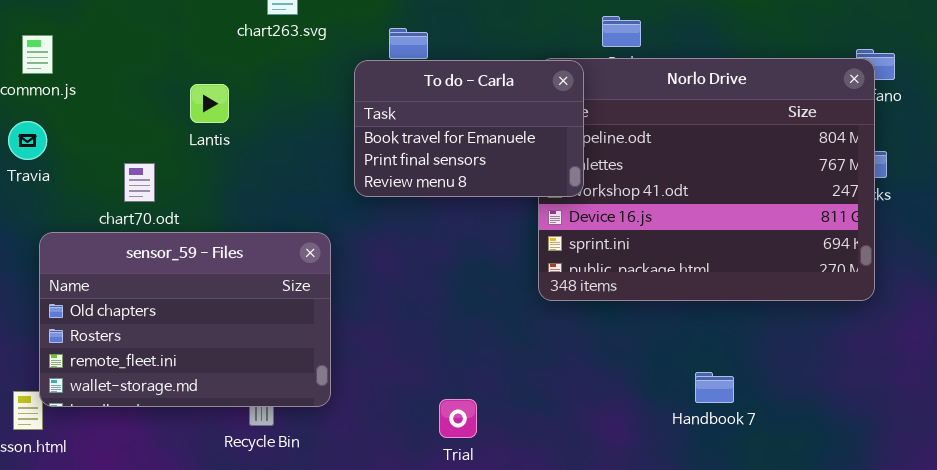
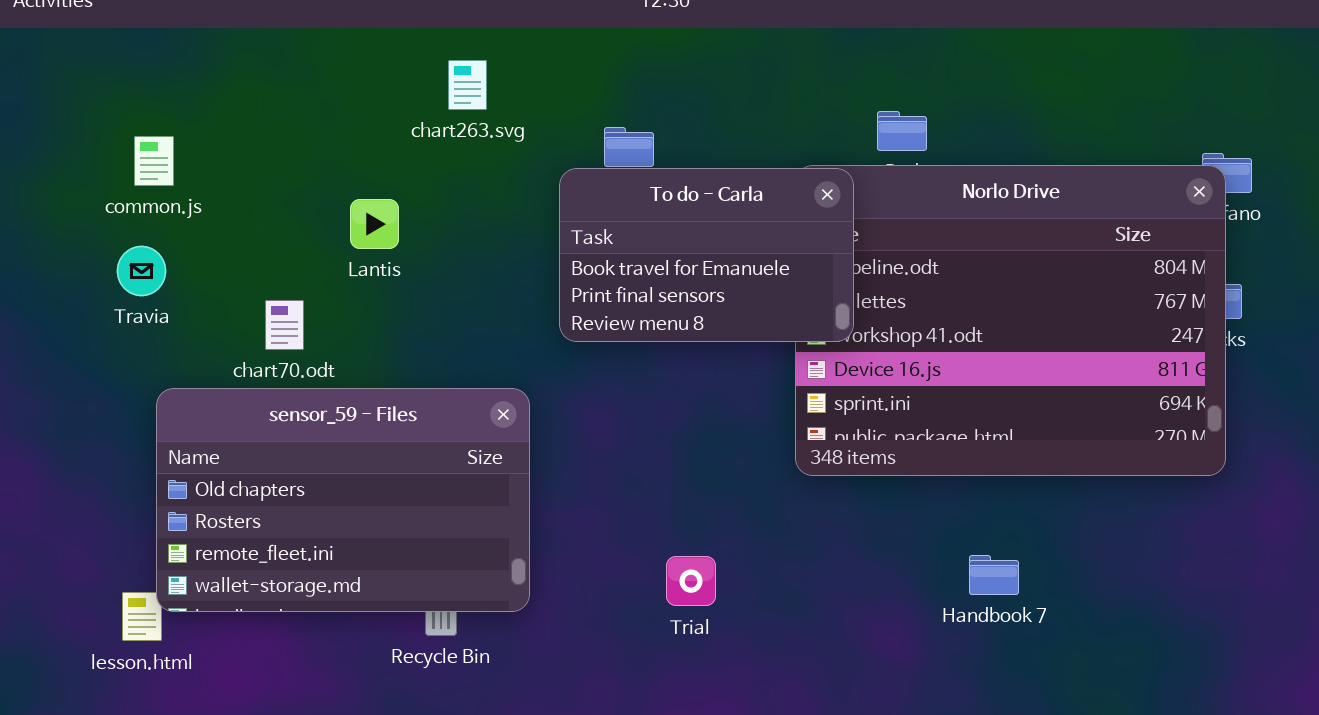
Handbook 7: [695,372,734,403] -> [969,555,1019,595], moved
Trial: [439,399,477,438] -> [666,556,716,606], moved

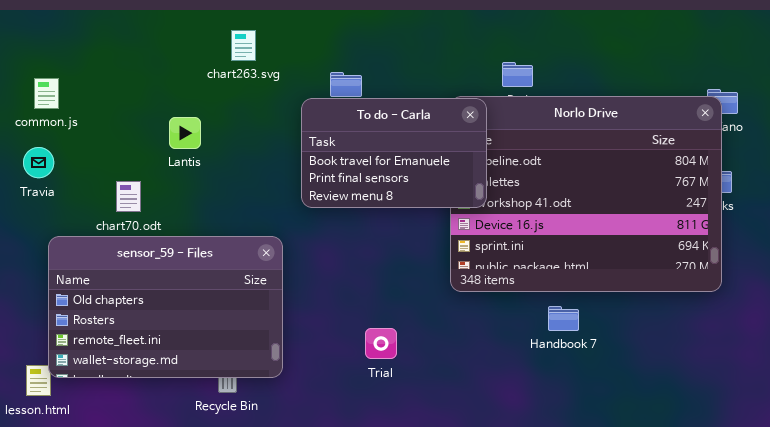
Handbook 7: [969,555,1019,595] -> [548,306,579,331], moved
Trial: [666,556,716,606] -> [365,328,397,359], moved

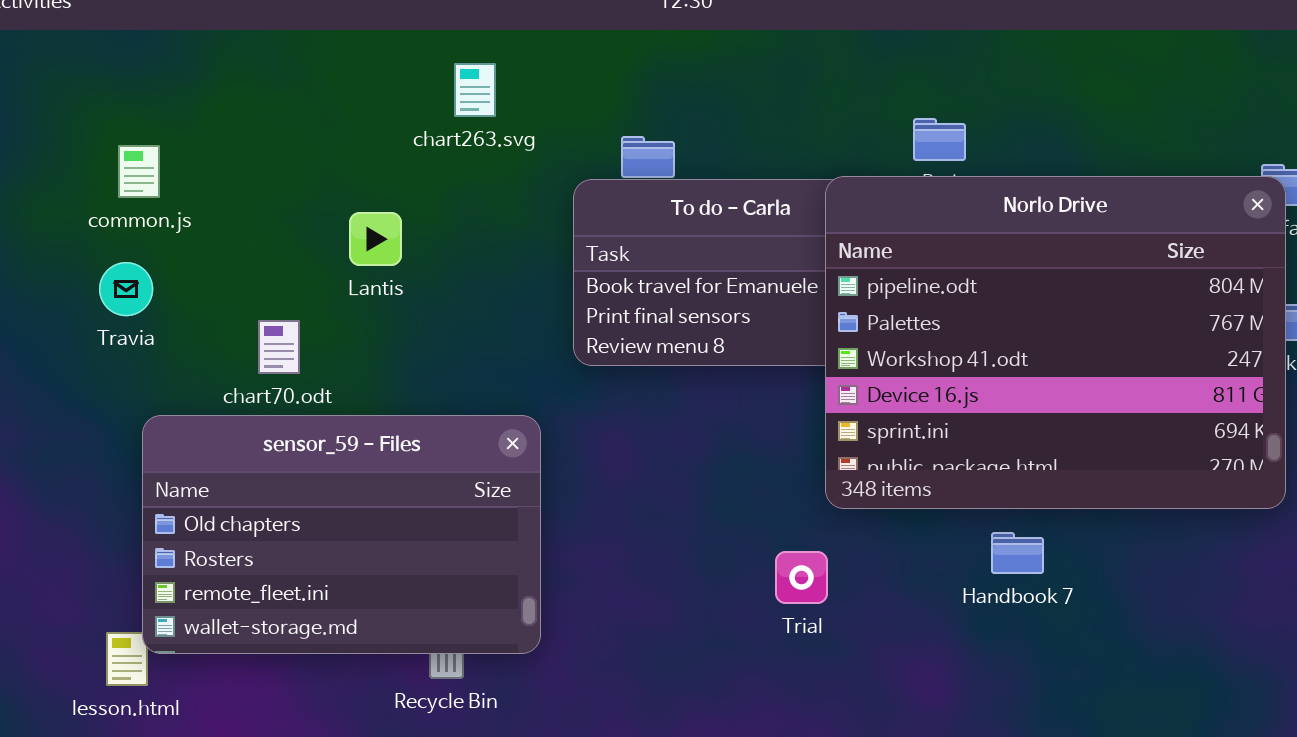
Norlo Drive: [450,96,722,292] -> [825,176,1286,509], raised
Trial: [365,328,397,359] -> [775,551,828,604], moved

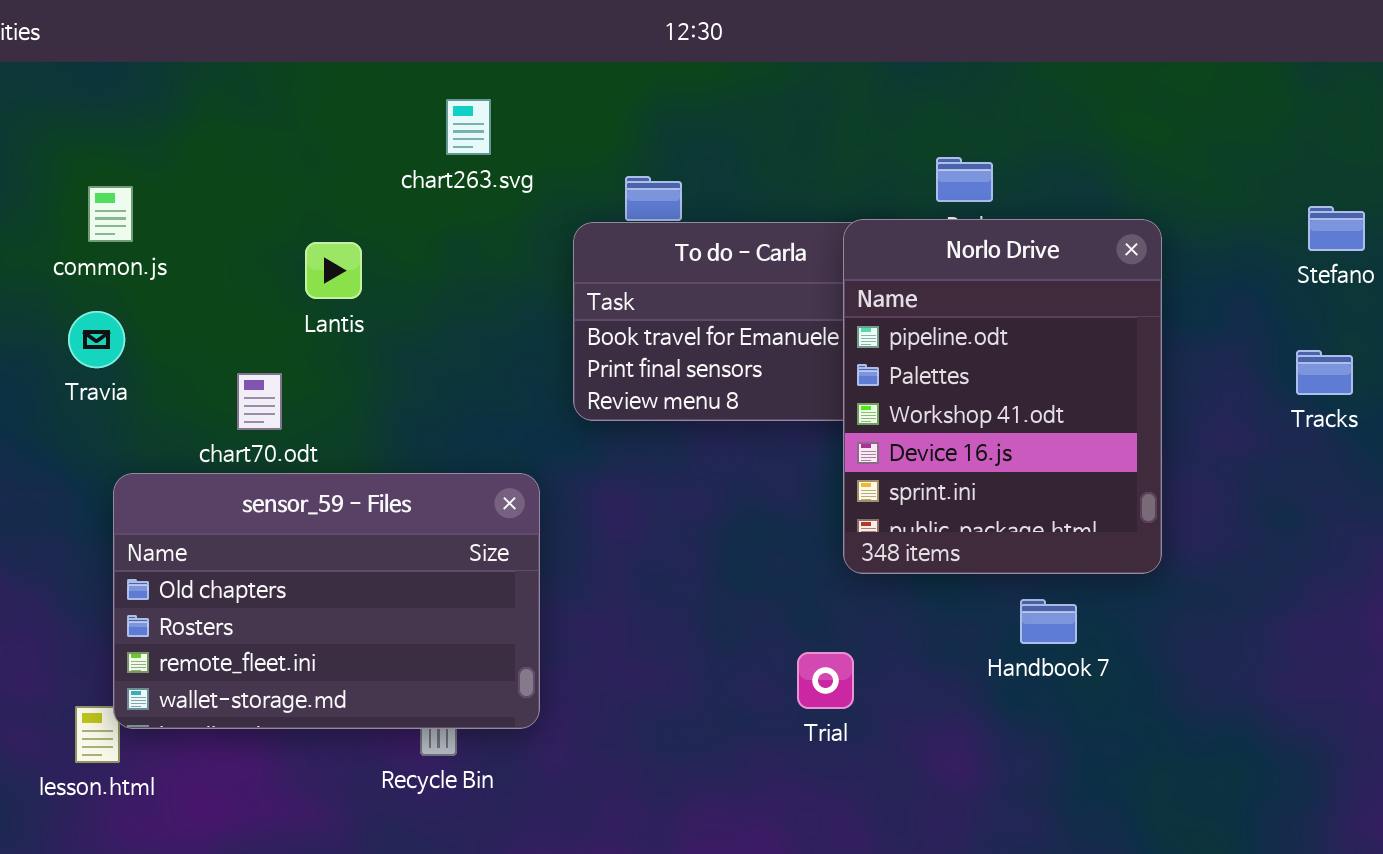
Norlo Drive: [825,176,1286,509] -> [843,219,1162,574], resized
Lantis: [349,212,402,266] -> [305,242,362,299], moved
Trial: [775,551,828,604] -> [797,652,854,709], moved

